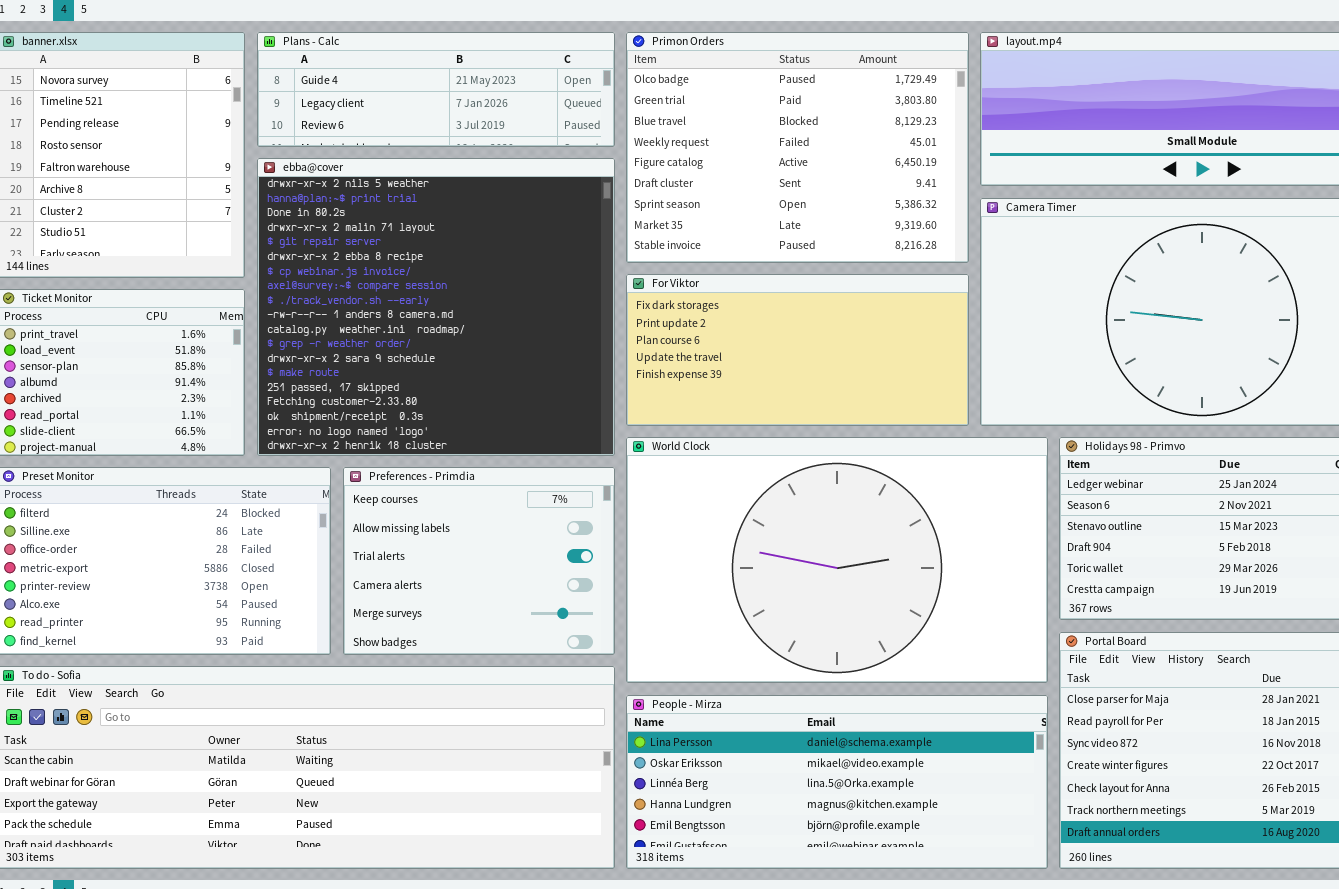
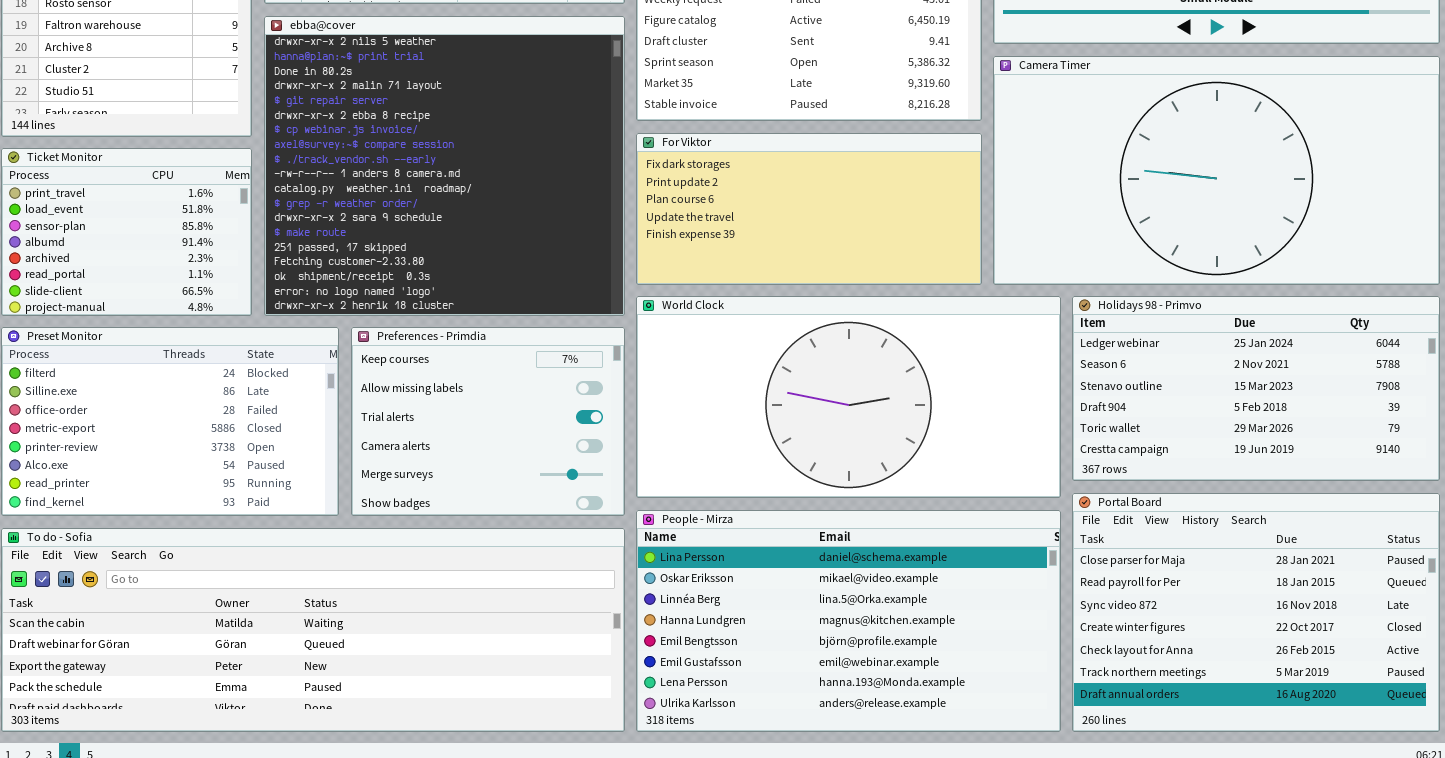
World Clock: [626,437,1048,683] -> [636,296,1061,498], resized
People - Mirza: [626,695,1048,869] -> [636,510,1061,732], resized

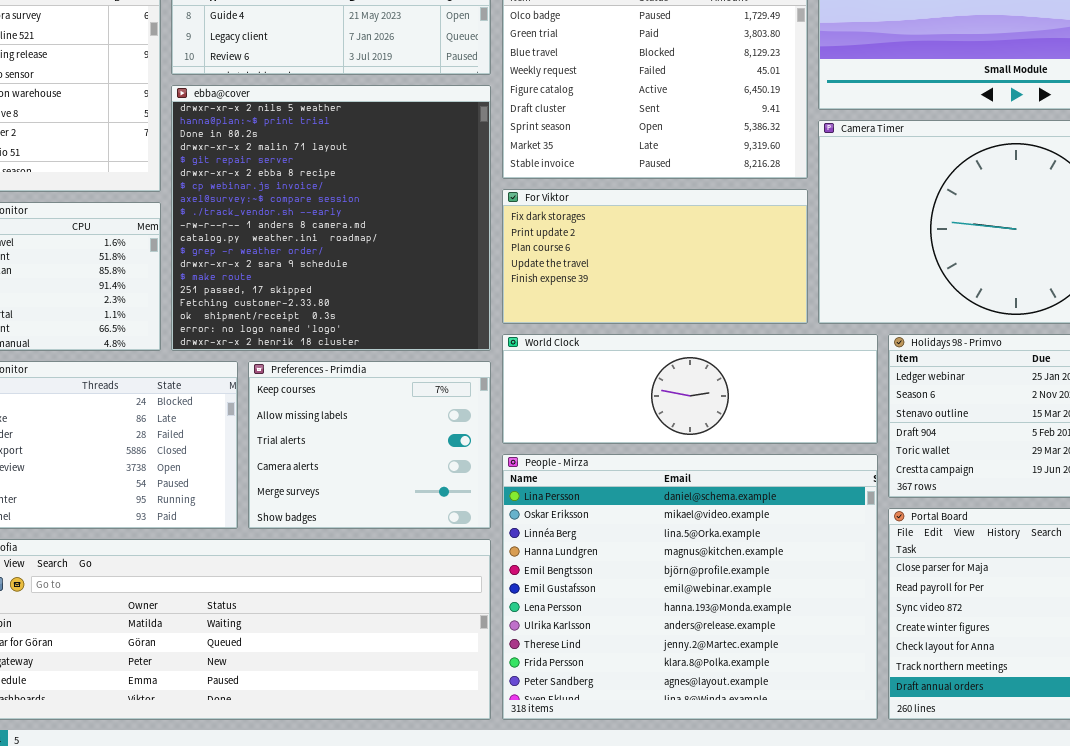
World Clock: [636,296,1061,498] -> [502,334,878,444], resized
People - Mirza: [636,510,1061,732] -> [502,454,878,720], resized

